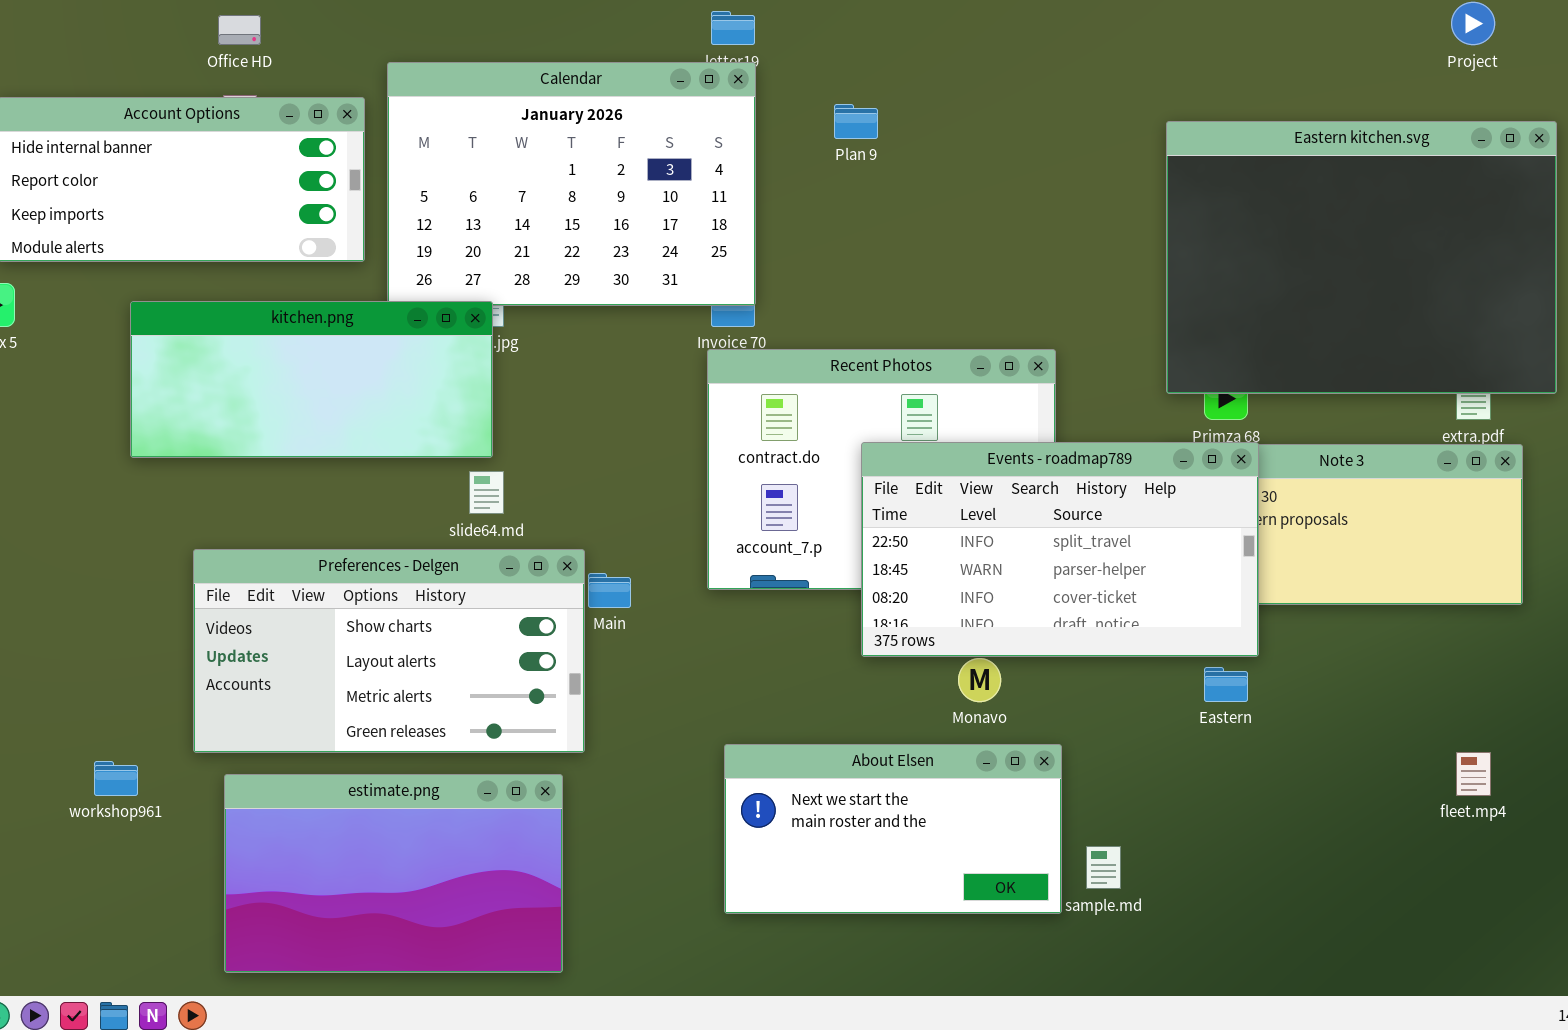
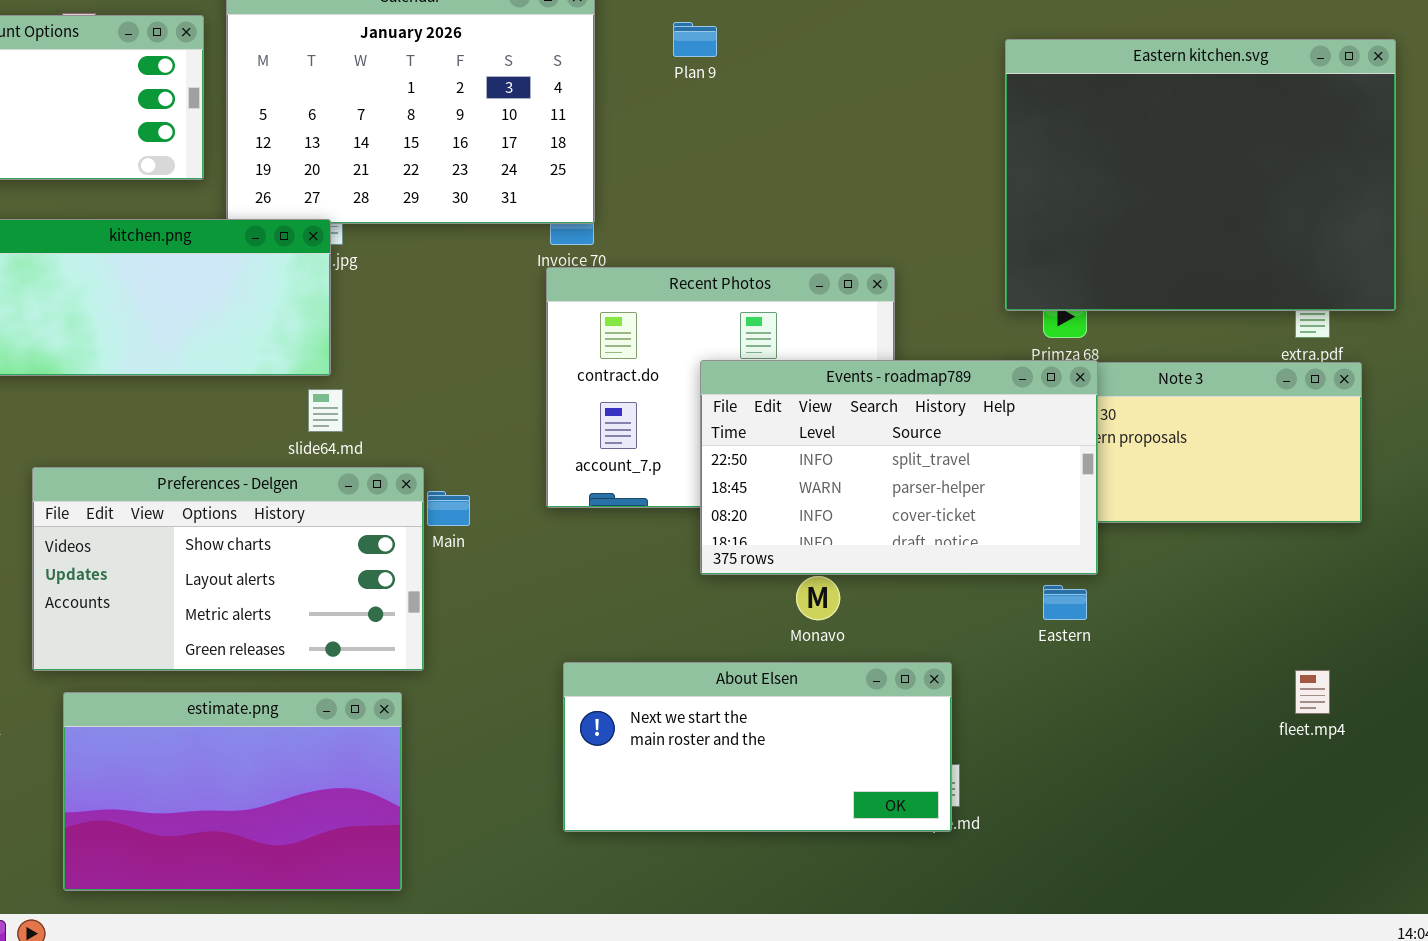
About Elsen: [724,744,1062,914] -> [563,662,952,832], resized

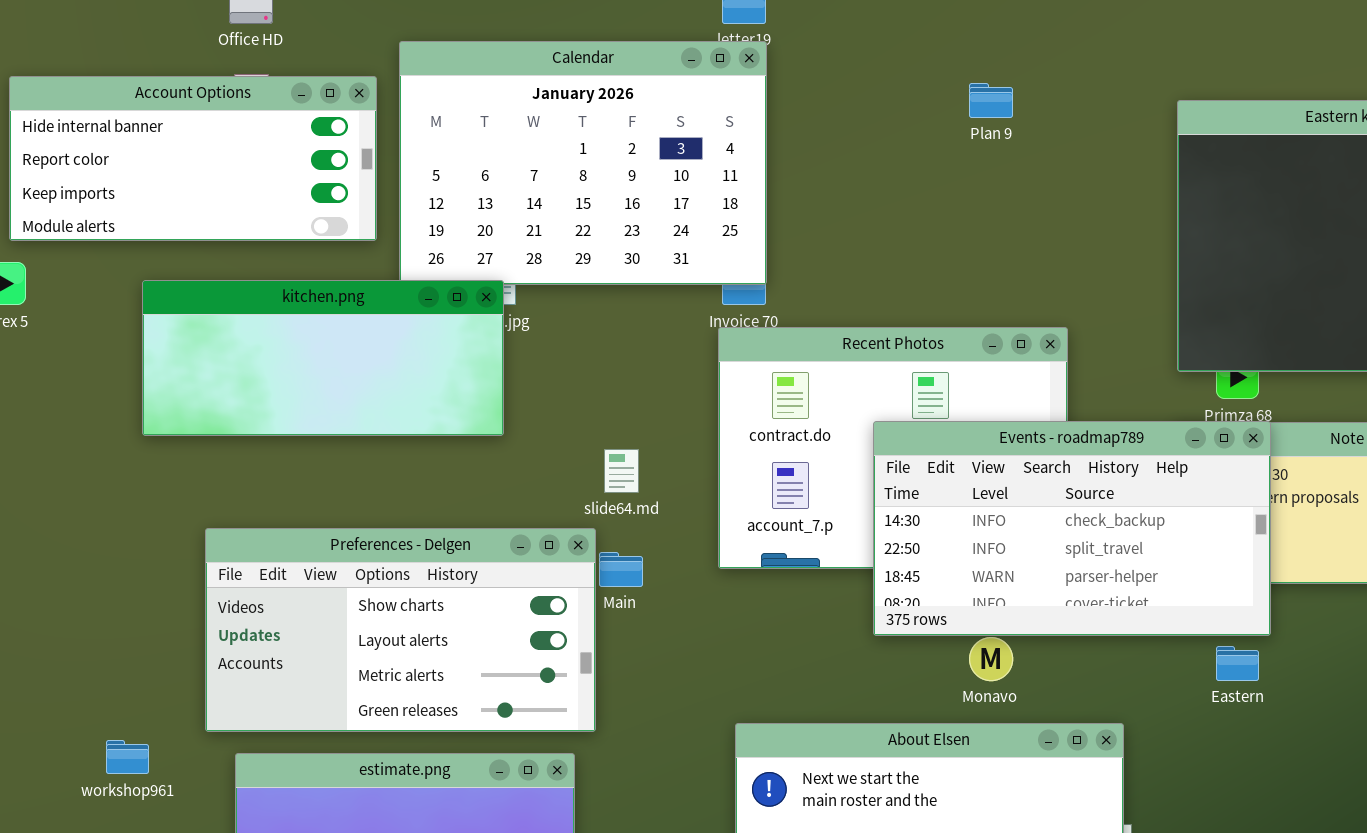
Plan 9: [673,22,717,57] -> [969,83,1013,118], moved
Events - roadmap789: [700,360,1098,575] -> [873,421,1271,636], scrolled up 1 row
slide64.md: [308,389,343,432] -> [604,449,639,493], moved

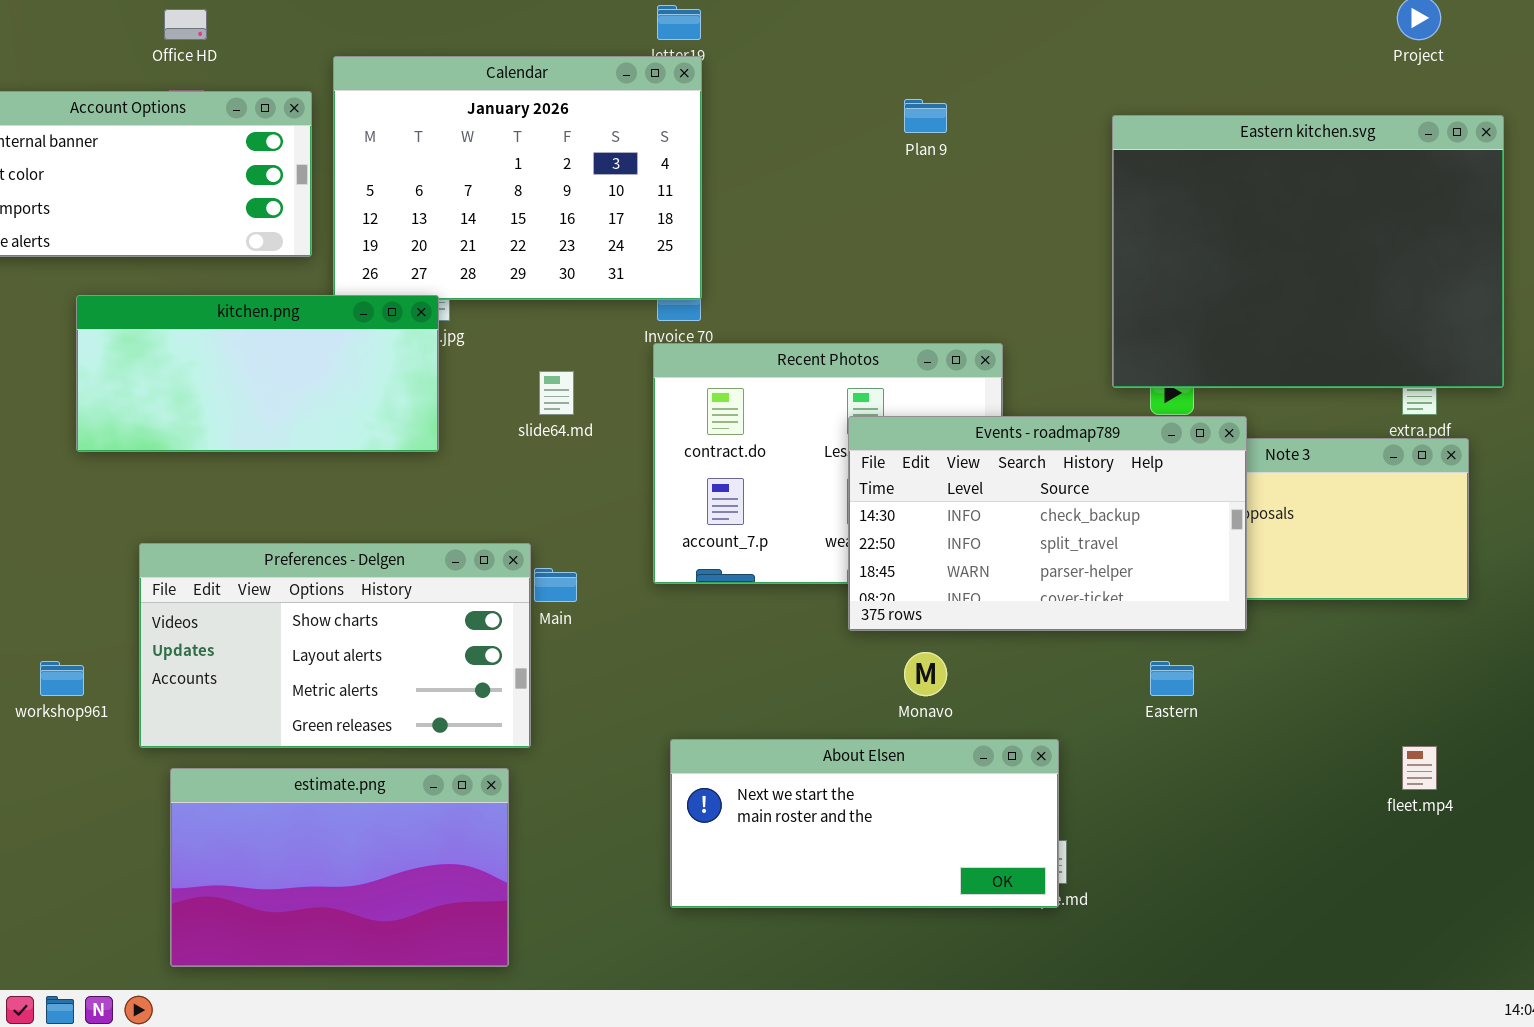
Events - roadmap789: [873,421,1271,636] -> [848,416,1247,631], moved
slide64.md: [604,449,639,493] -> [539,371,574,415], moved
workshop961: [106,740,149,774] -> [40,661,84,696], moved

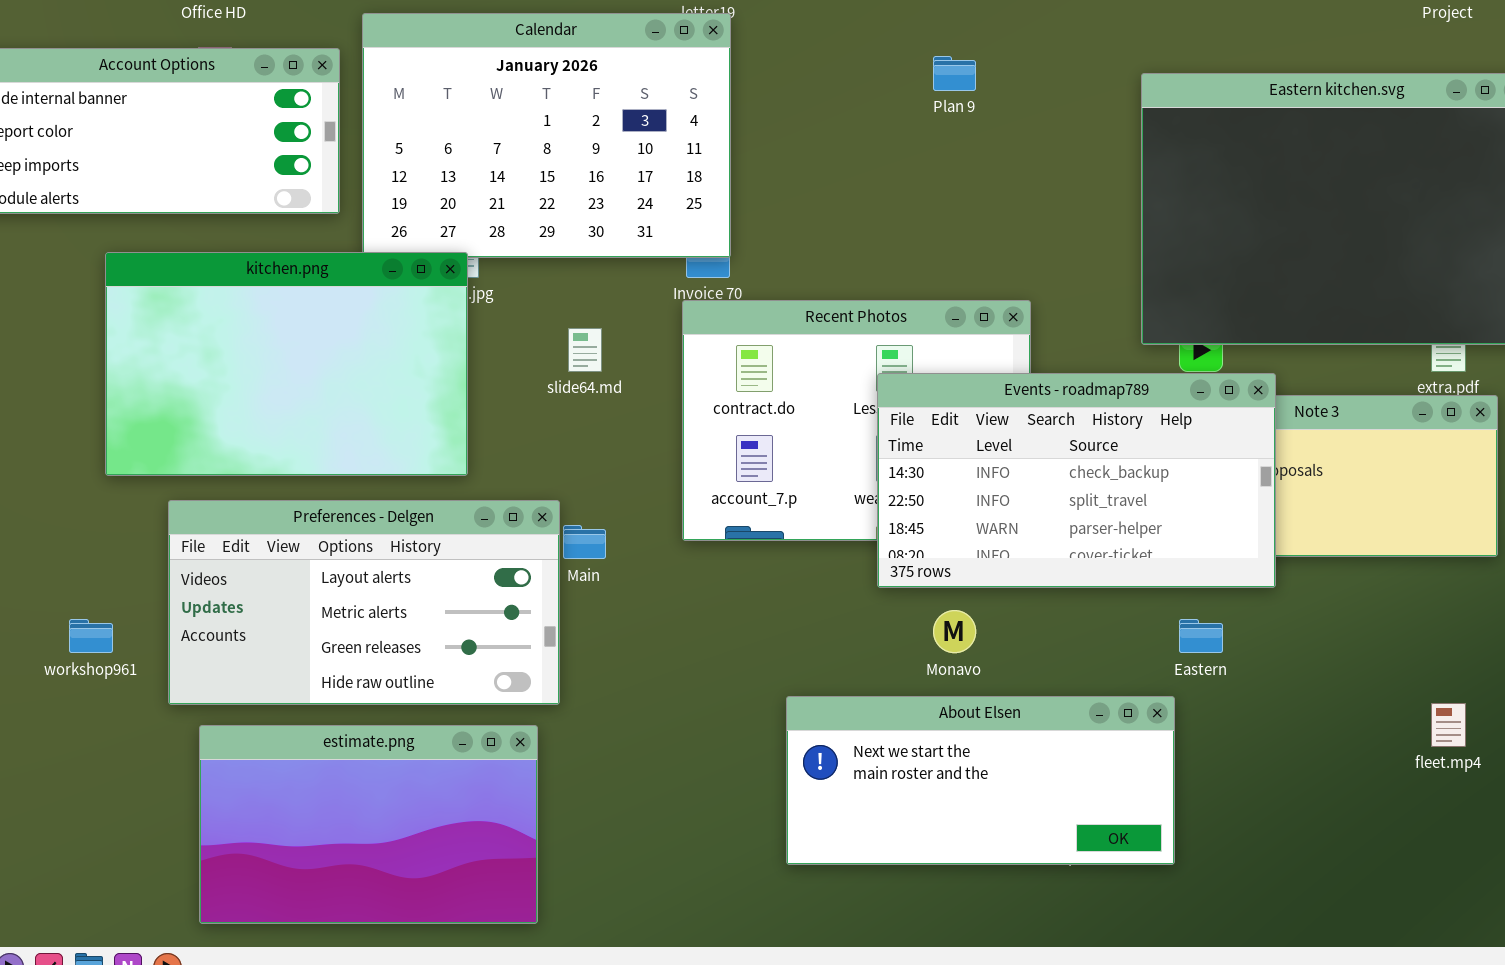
kitchen.png: [76,295,439,452] -> [105,252,468,476], resized
Preferences - Delgen: [139,543,531,748] -> [168,500,560,705], scrolled down 1 row
About Elsen: [670,739,1059,908] -> [786,696,1175,865], moved

